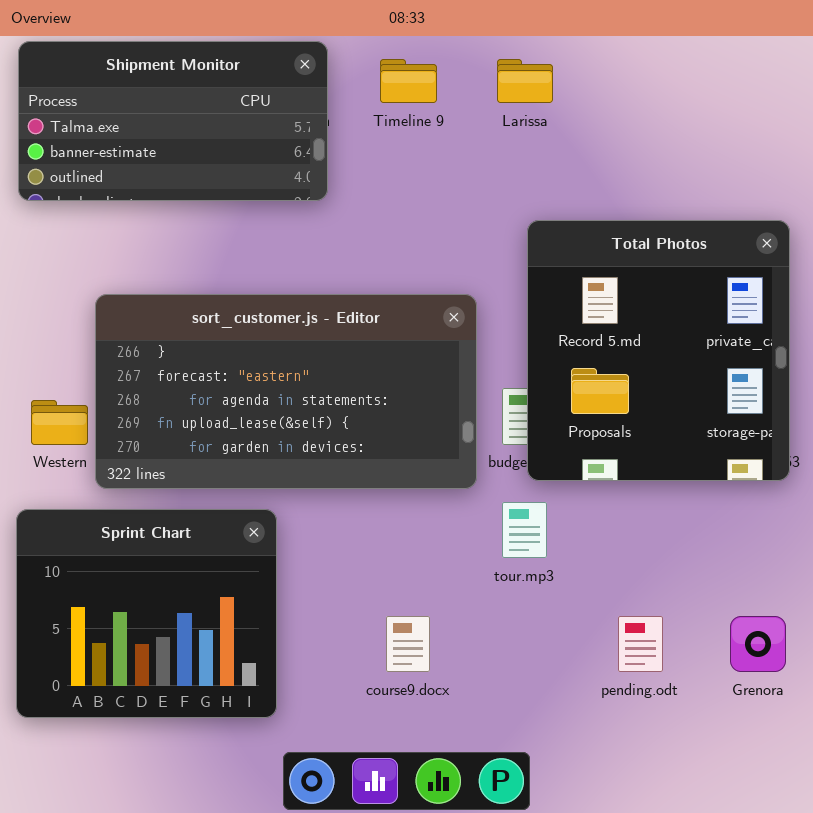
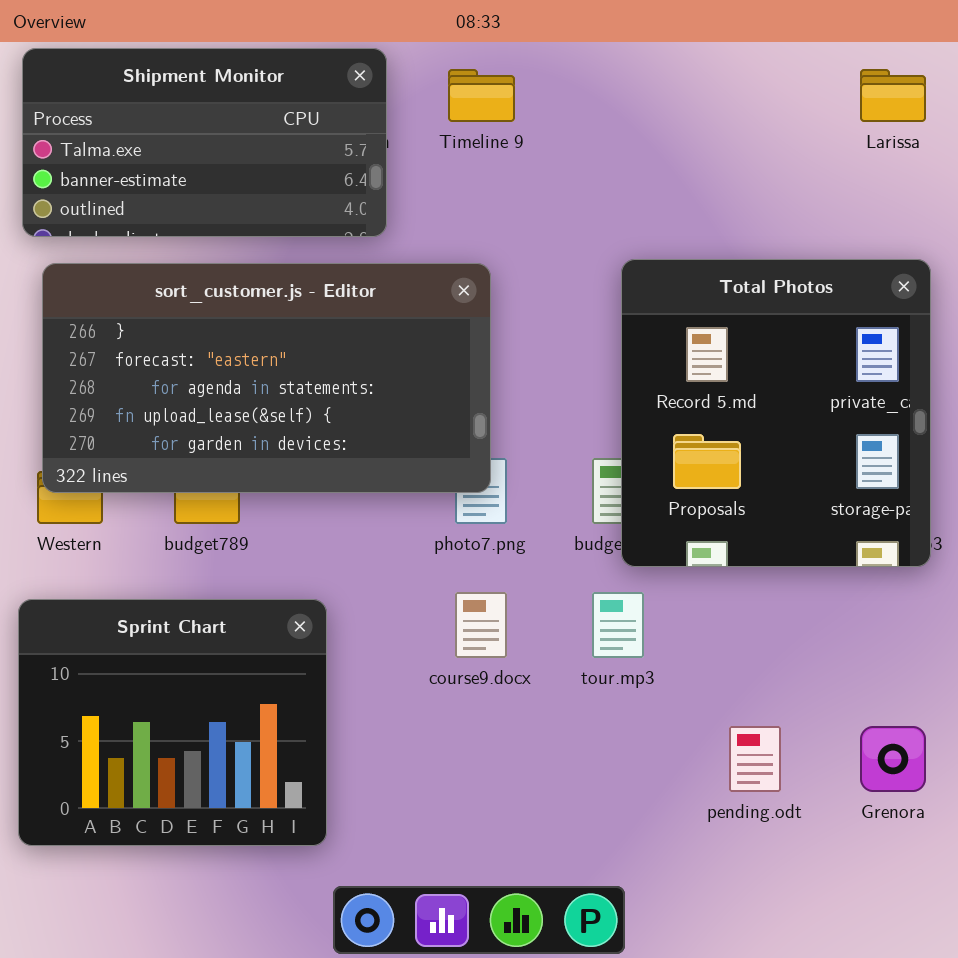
Larissa: [497,59,553,103] -> [860,69,926,122], moved
sort_customer.js - Editor: [95,294,477,489] -> [42,263,491,493], moved
course9.docx: [386,616,430,672] -> [455,592,507,658], moved

